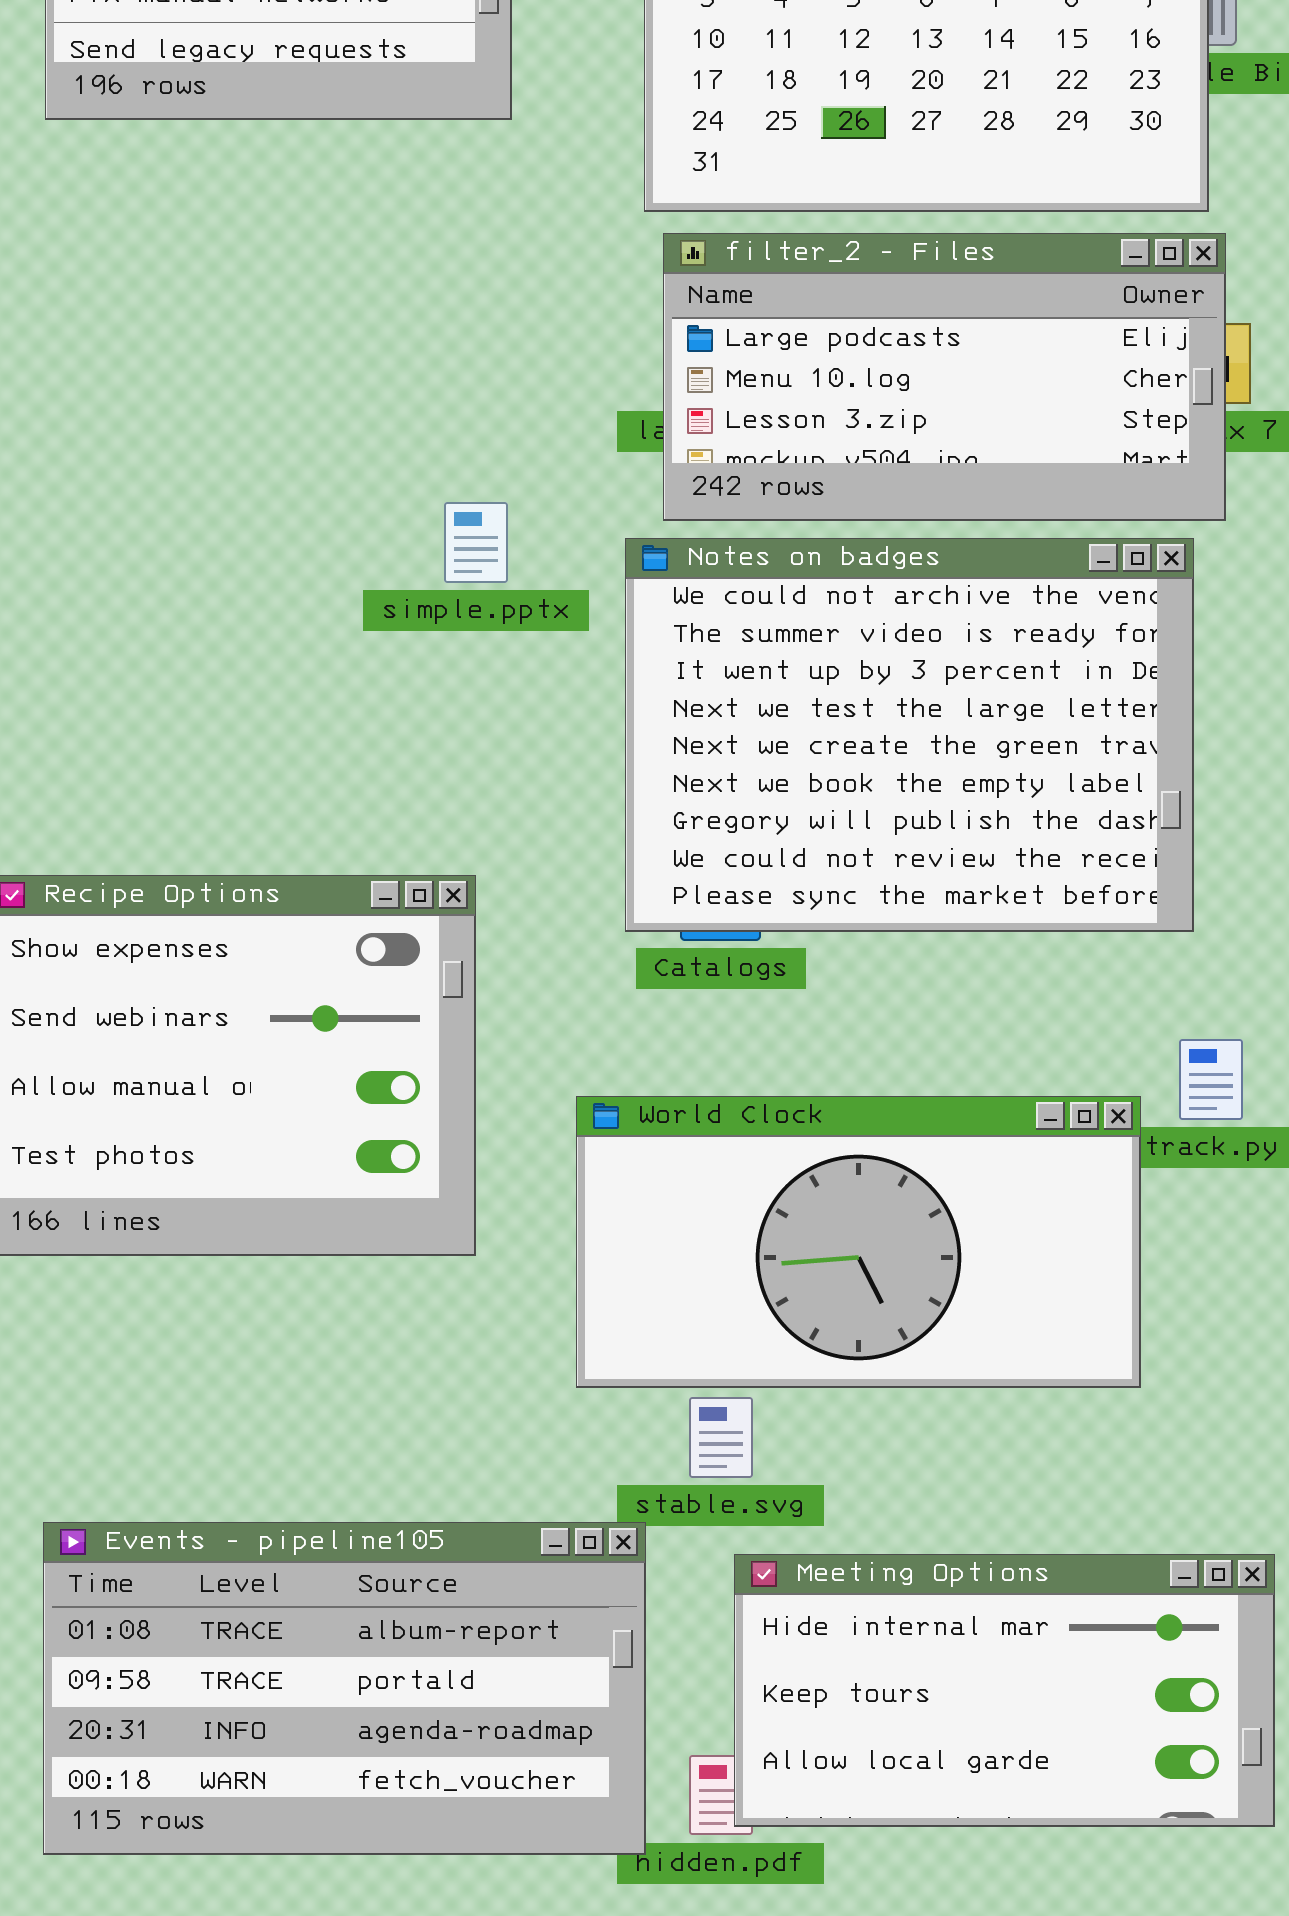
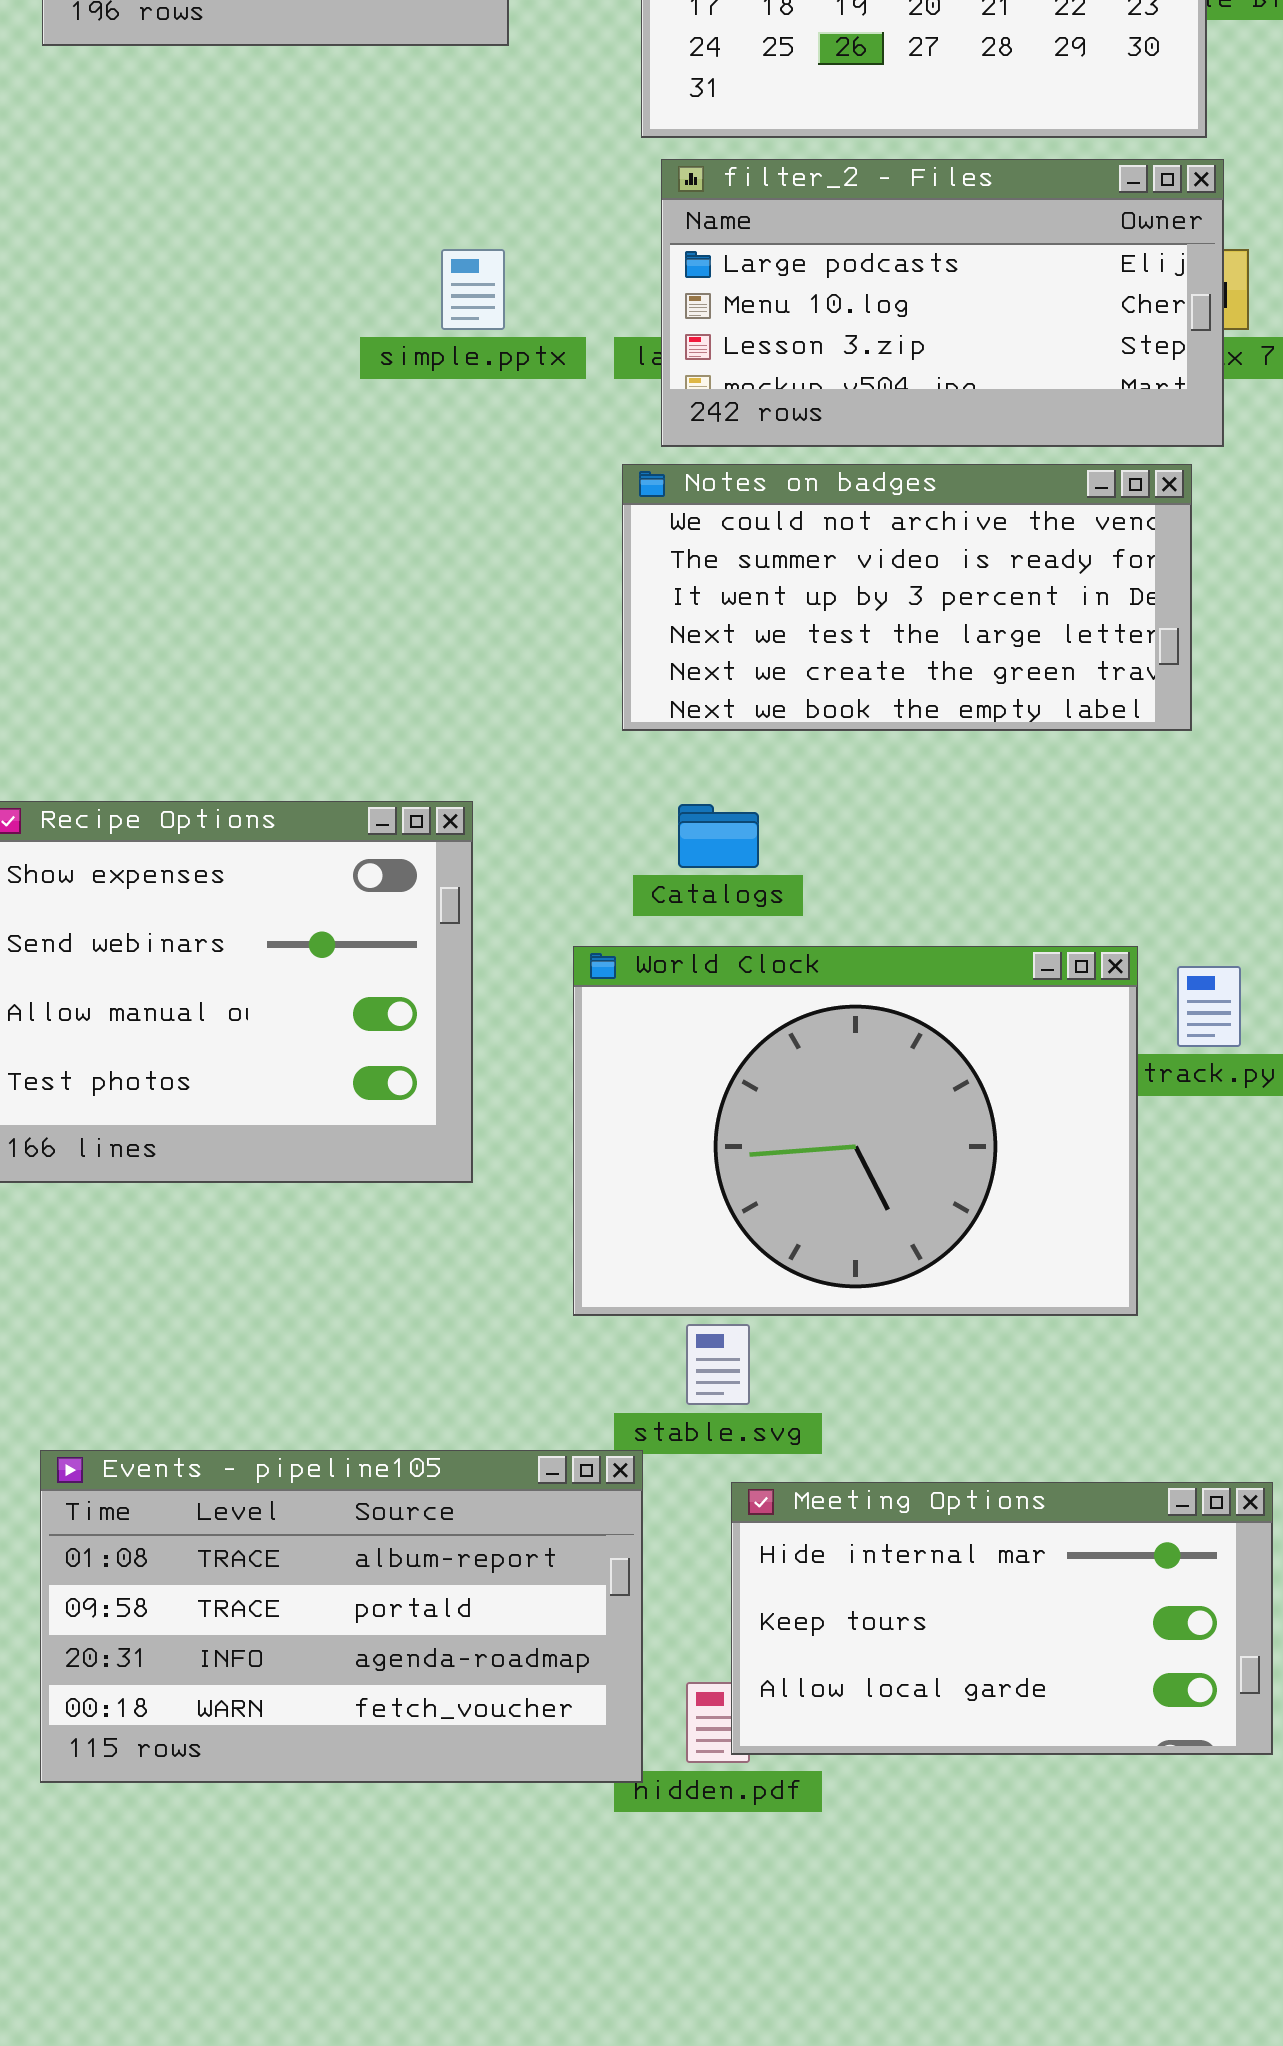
simple.pptx: [444,502,508,583] -> [441,249,505,330], moved
Notes on badges: [625,538,1194,932] -> [622,464,1192,731], resized
World Clock: [576,1096,1141,1388] -> [573,946,1138,1316], resized

